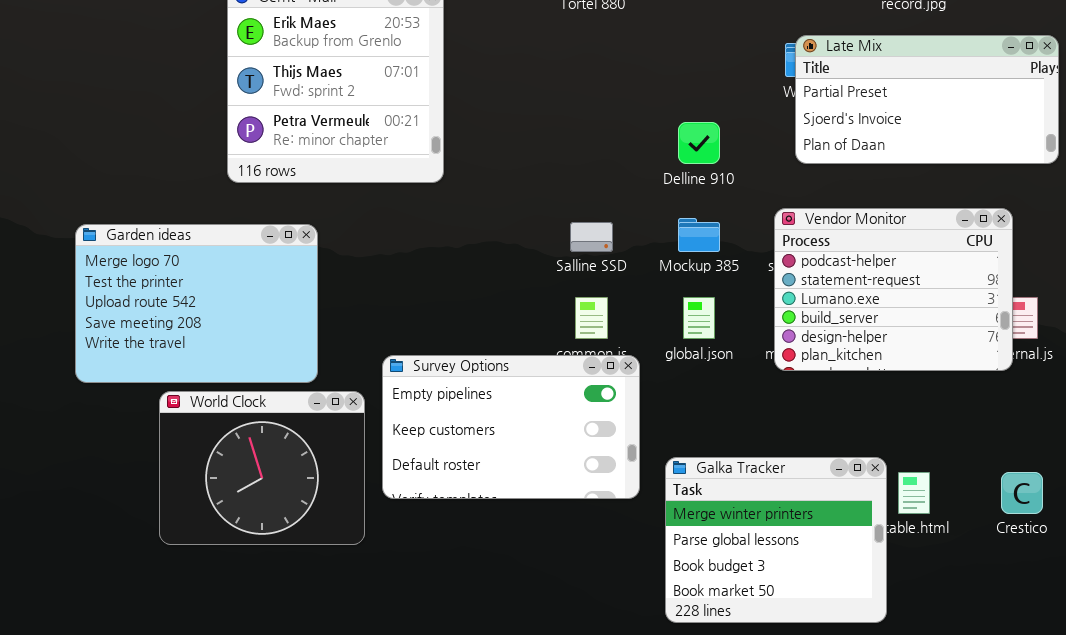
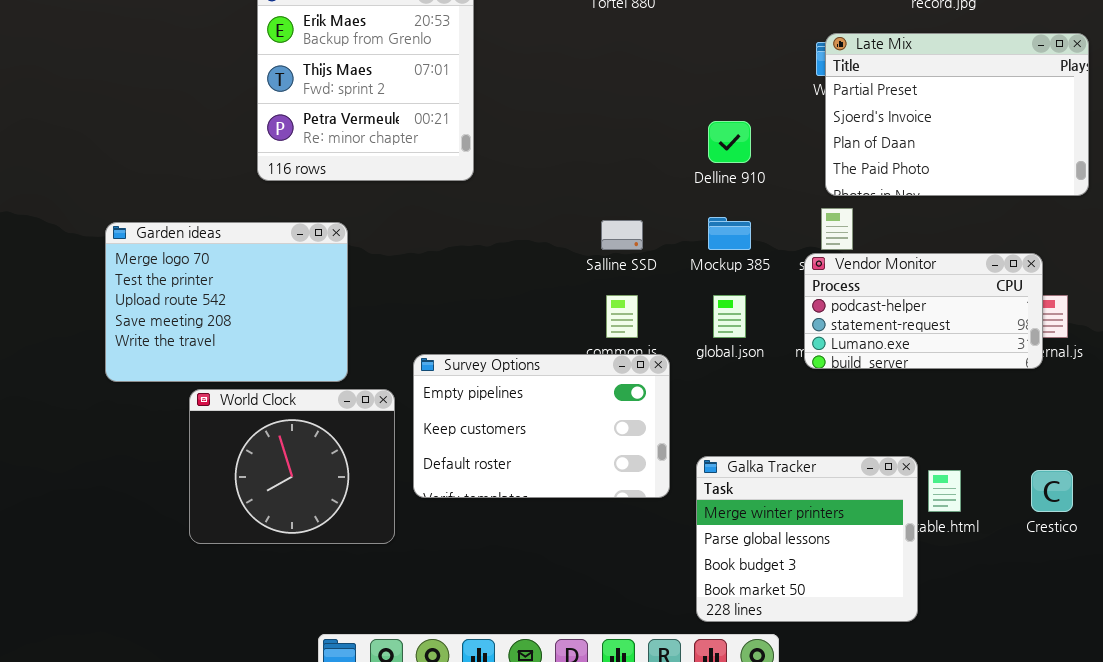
Late Mix: [795,35,1059,164] -> [825,33,1089,196], resized
Vendor Monitor: [774,208,1013,371] -> [804,253,1043,369], resized

